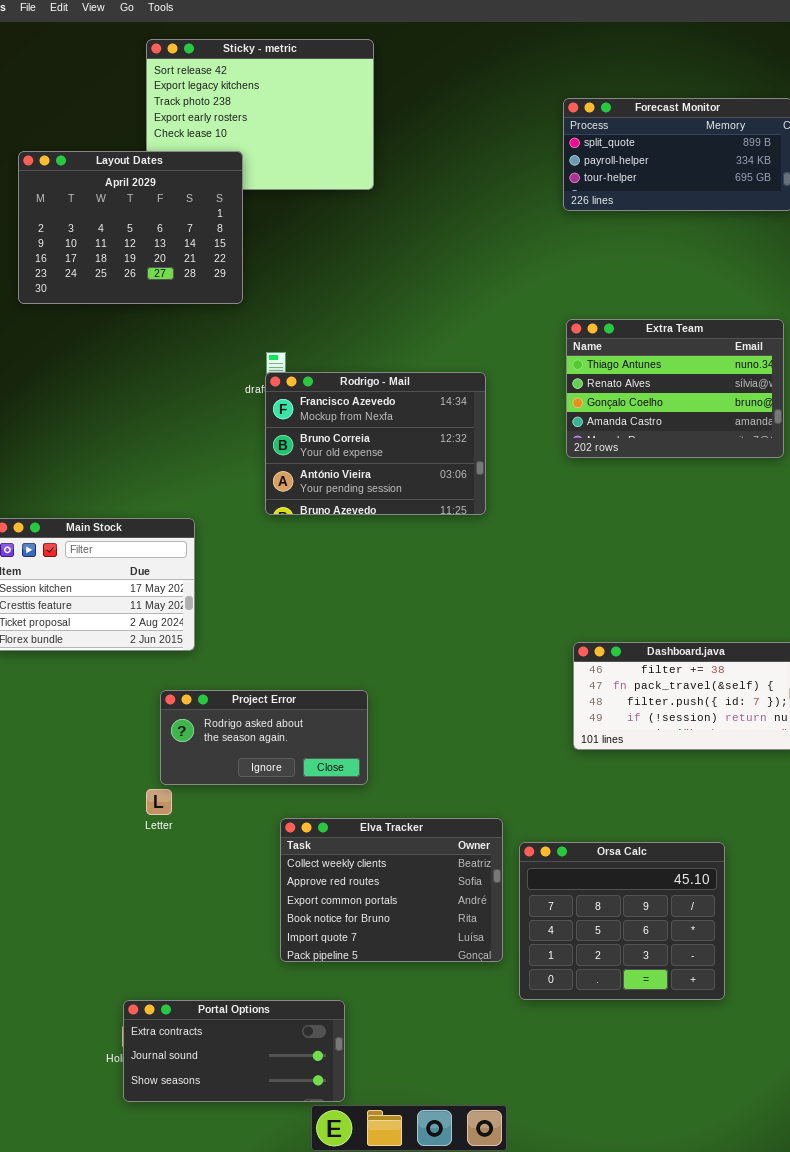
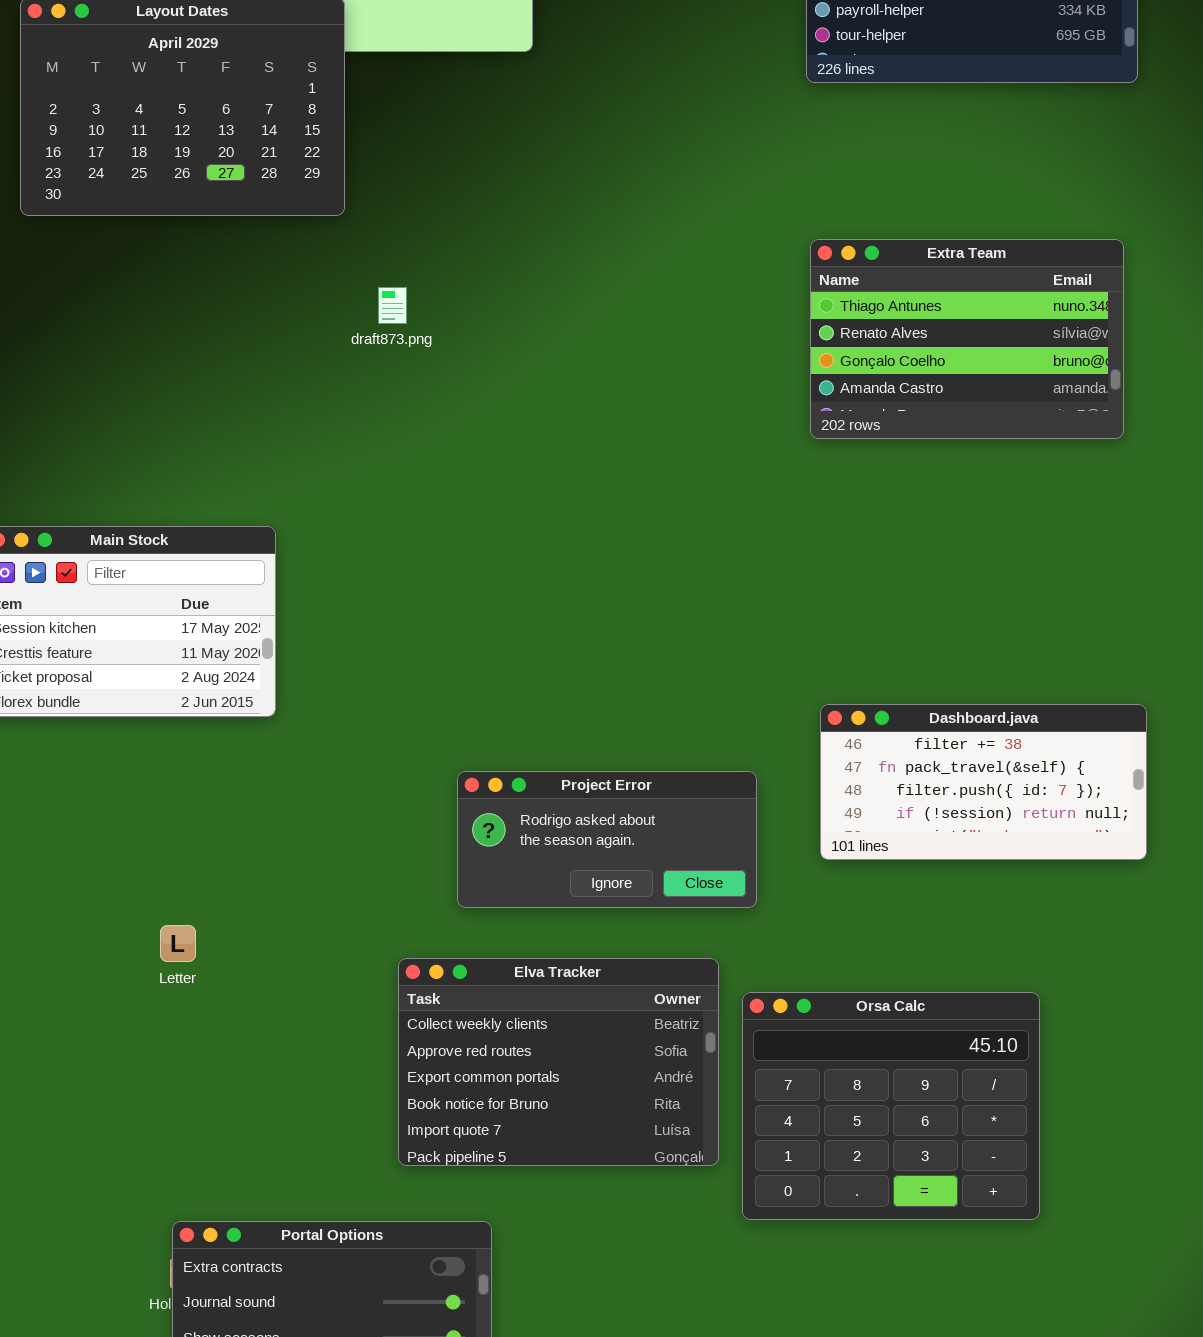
Rodrigo - Mail: [265,372,486,515] -> none, closed
Project Error: [160,690,368,785] -> [457,771,757,908], moved
Letter: [146,789,172,815] -> [160,925,196,962], moved

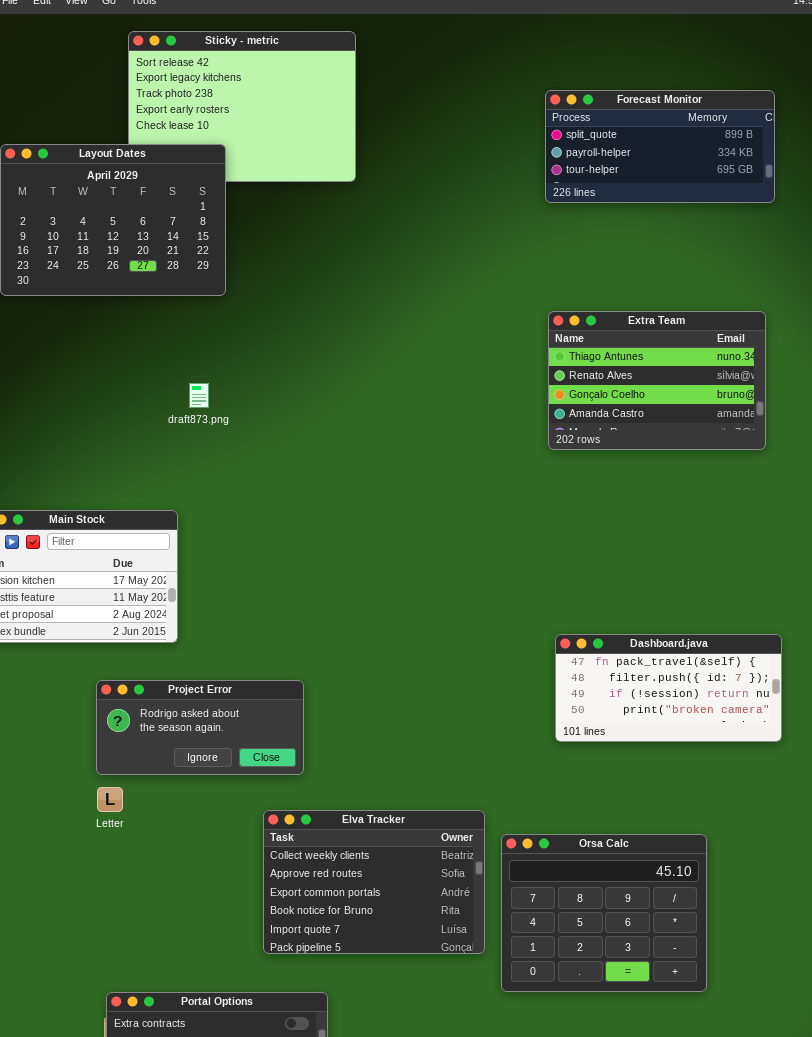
draft873.png: [378,287,407,324] -> [189,383,209,408], moved
Dashboard.java: [820,704,1147,860] -> [555,634,782,742], scrolled down 1 row
Project Error: [457,771,757,908] -> [96,680,304,775], moved

